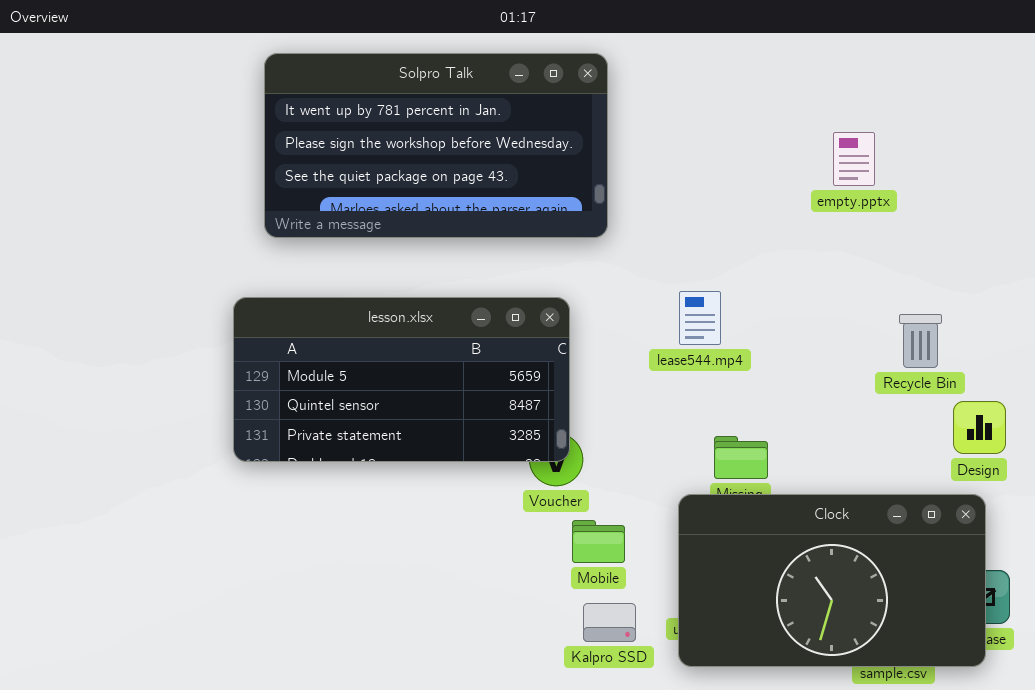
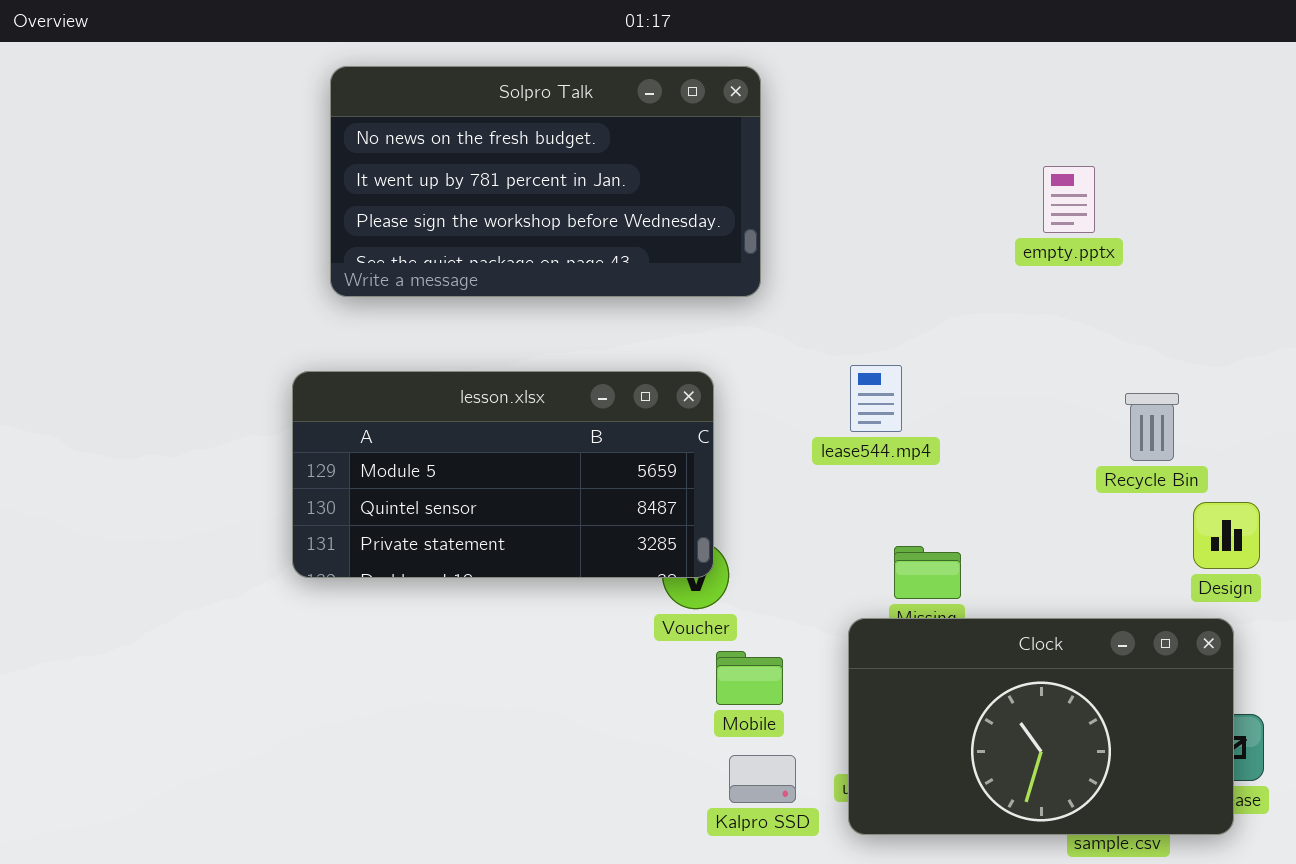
Solpro Talk: [264,53,608,238] -> [330,66,761,297], scrolled up 1 row

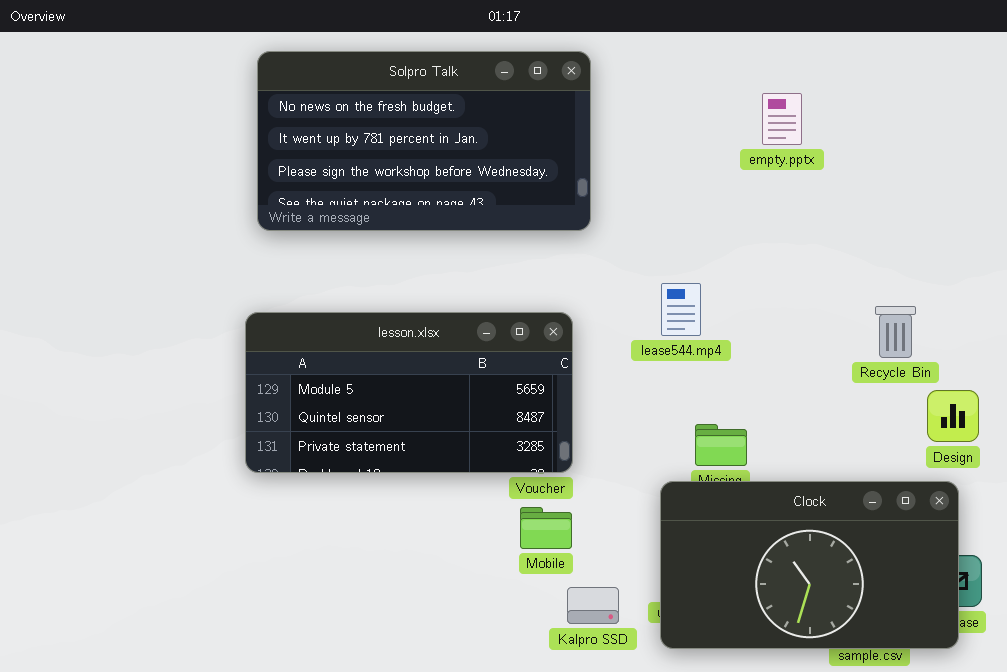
empty.pptx: [1043,166,1095,233] -> [762,93,802,145], moved
lesson.xlsx: [292,371,714,578] -> [245,312,573,473], moved
Mobile: [716,651,783,705] -> [520,507,572,549], moved

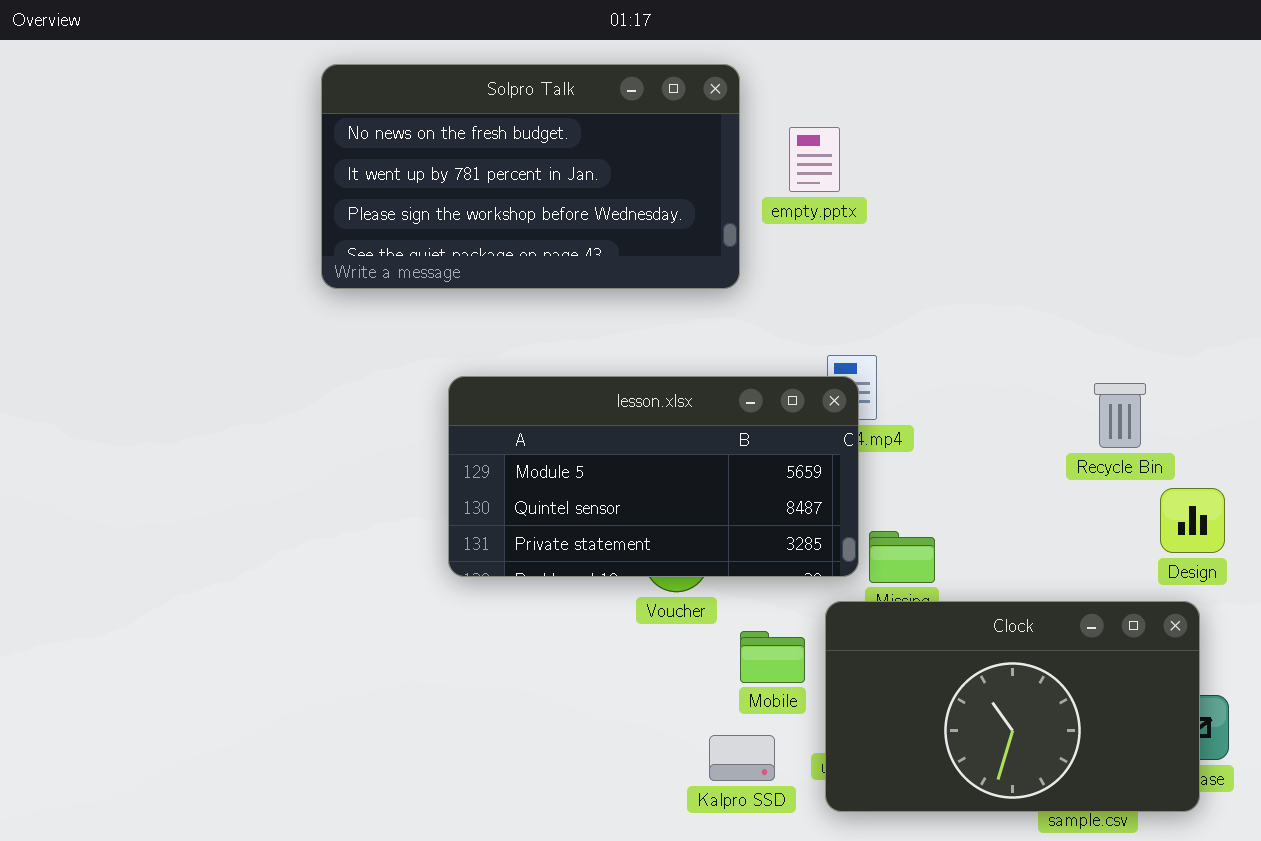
empty.pptx: [762,93,802,145] -> [789,127,840,192], moved
lesson.xlsx: [245,312,573,473] -> [448,376,859,577], moved
Mobile: [520,507,572,549] -> [740,631,805,683], moved

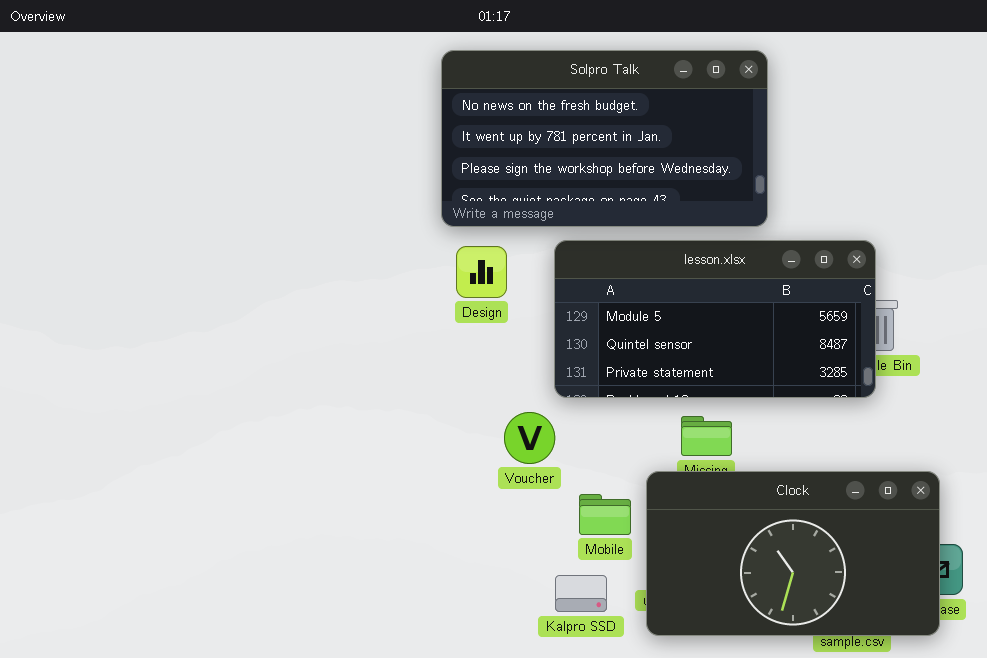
Solpro Talk: [321,64,740,289] -> [441,50,768,227], moved
lesson.xlsx: [448,376,859,577] -> [554,240,876,398], moved
Design: [1160,488,1225,553] -> [456,246,507,298], moved

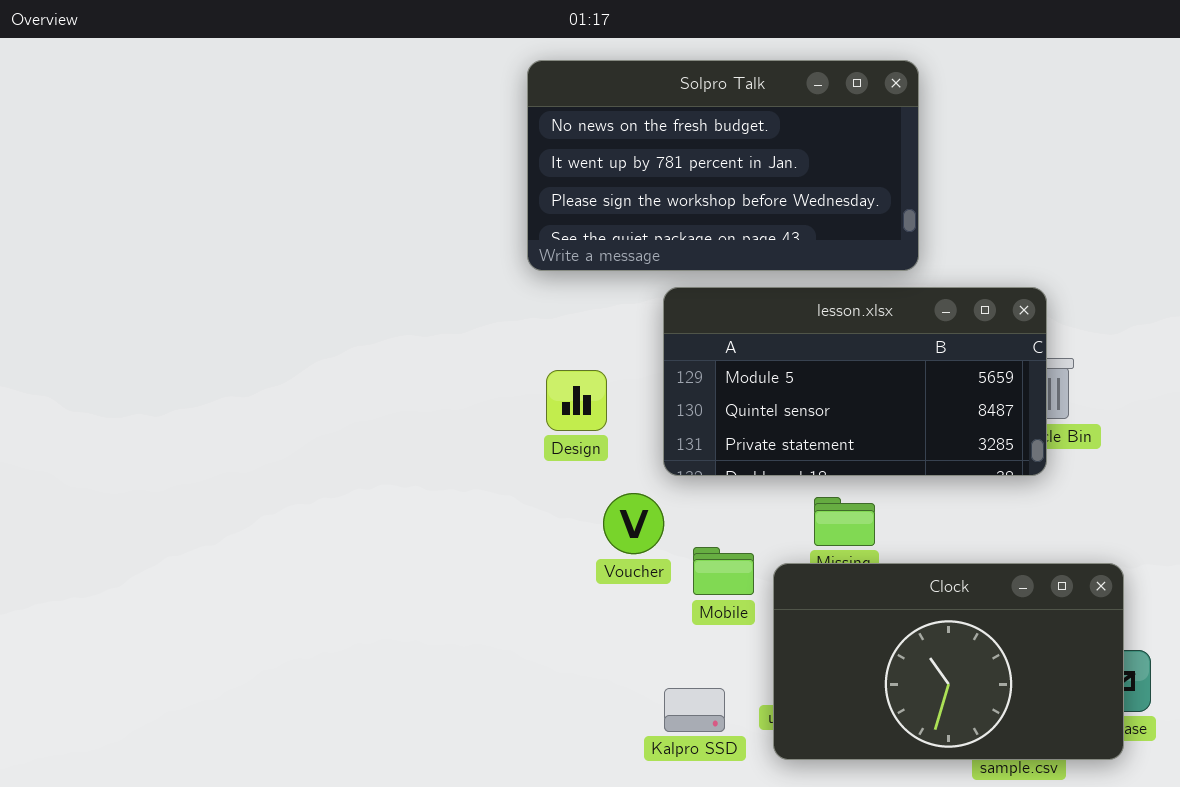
Design: [456,246,507,298] -> [546,370,607,431], moved
Mobile: [579,494,631,535] -> [693,547,754,595], moved

